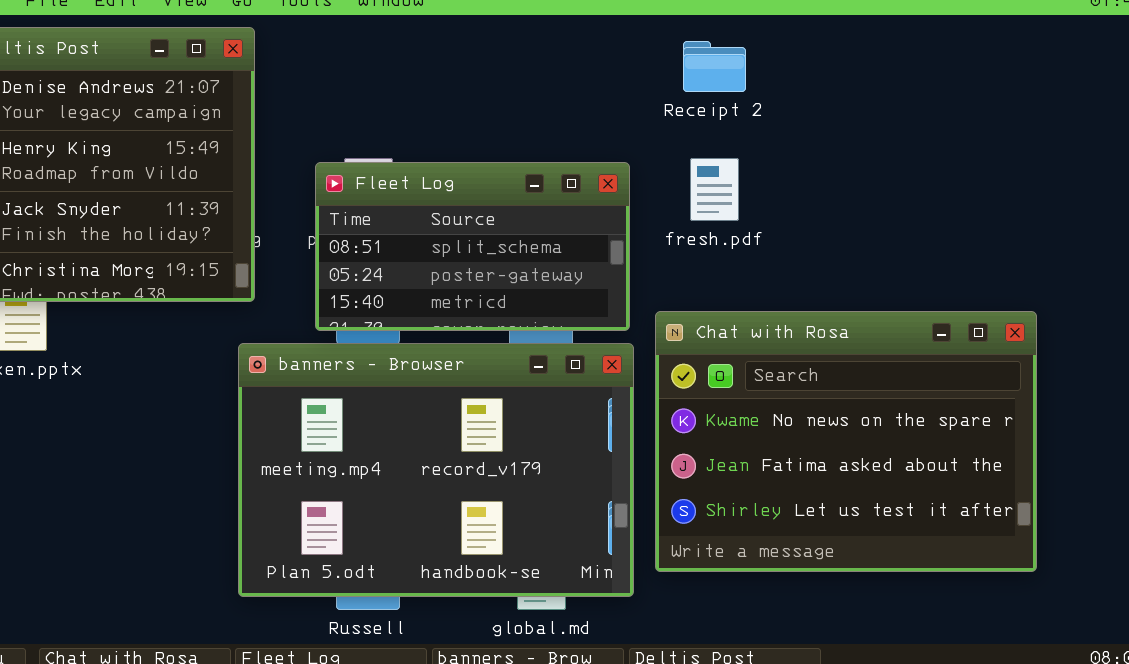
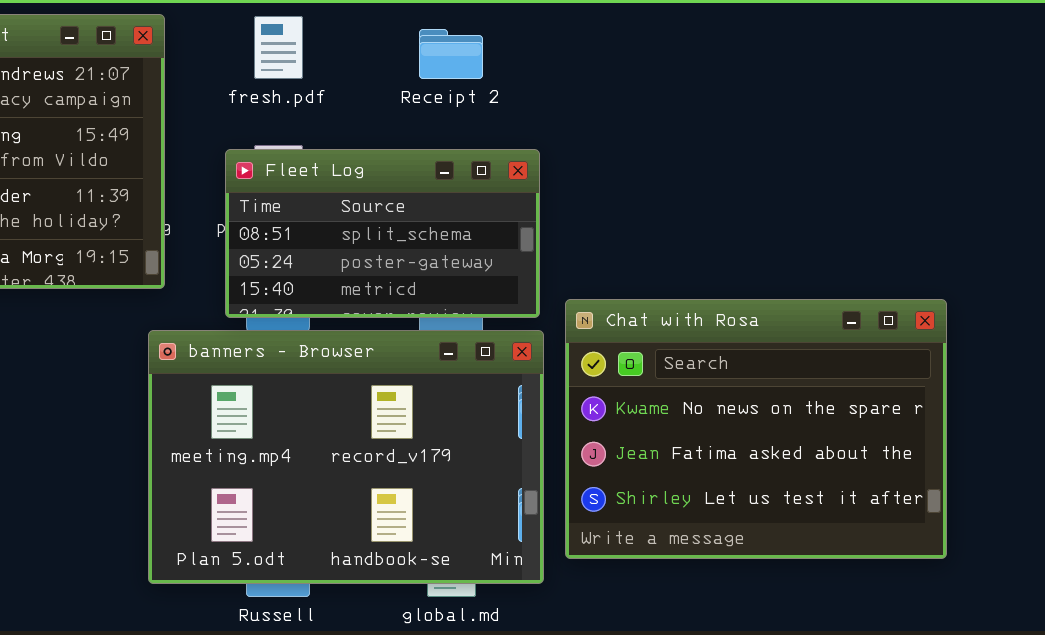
Receipt 2: [683,41,746,92] -> [419,29,483,79], moved
fresh.pdf: [690,158,739,221] -> [254,16,303,79], moved

